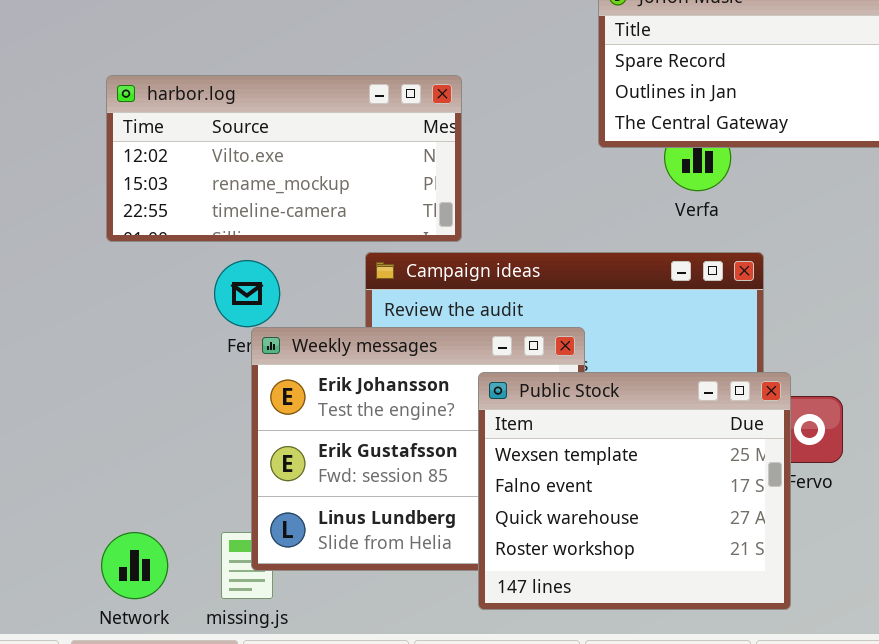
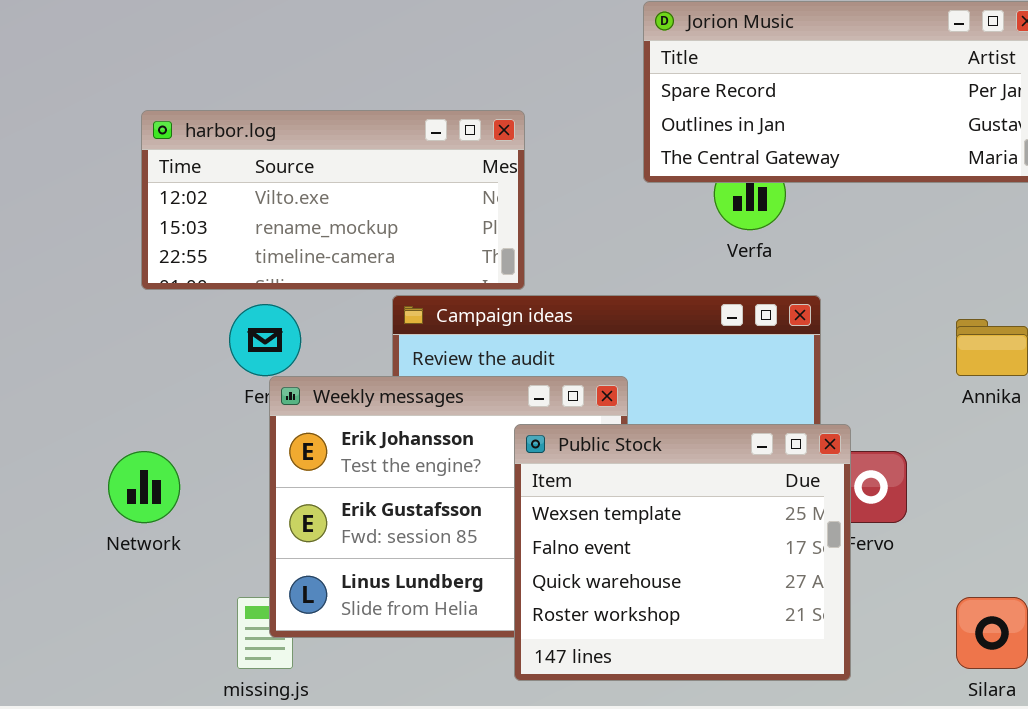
harbor.log: [106,75,462,242] -> [141,110,525,290], moved
Network: [101,532,168,599] -> [108,451,180,523], moved

